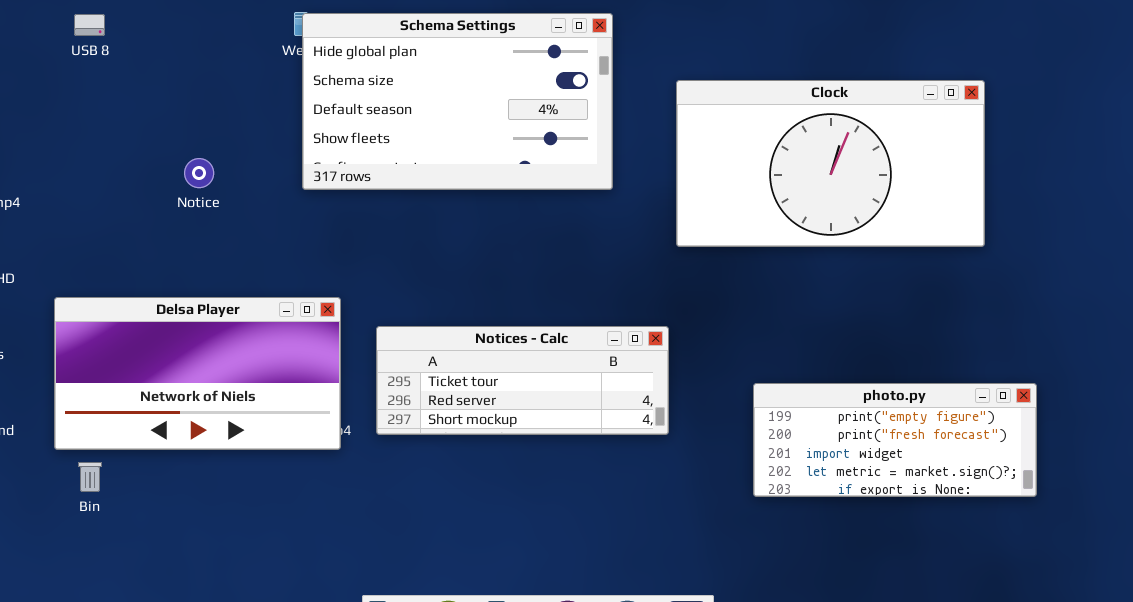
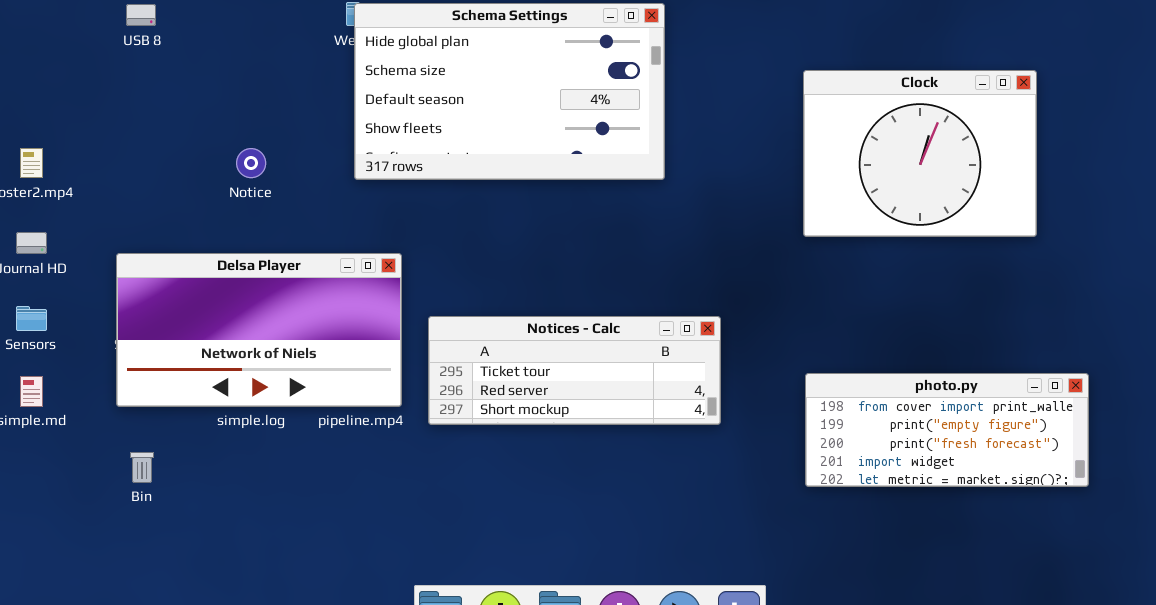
Clock: [676,80,985,247] -> [803,70,1037,237], resized
Delsa Player: [54,297,341,450] -> [116,253,402,407], moved
photo.py: [753,383,1037,497] -> [805,373,1089,487], scrolled up 1 row

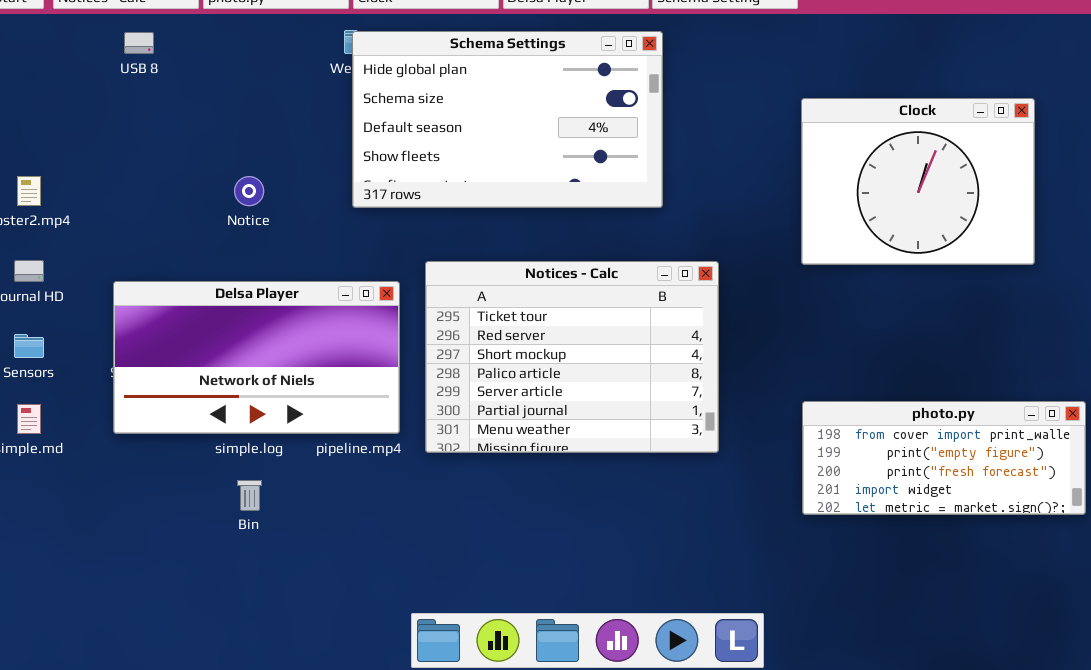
Notices - Calc: [428,316,721,425] -> [425,261,719,453], resized
Bin: [130,452,154,483] -> [237,480,262,511], moved

